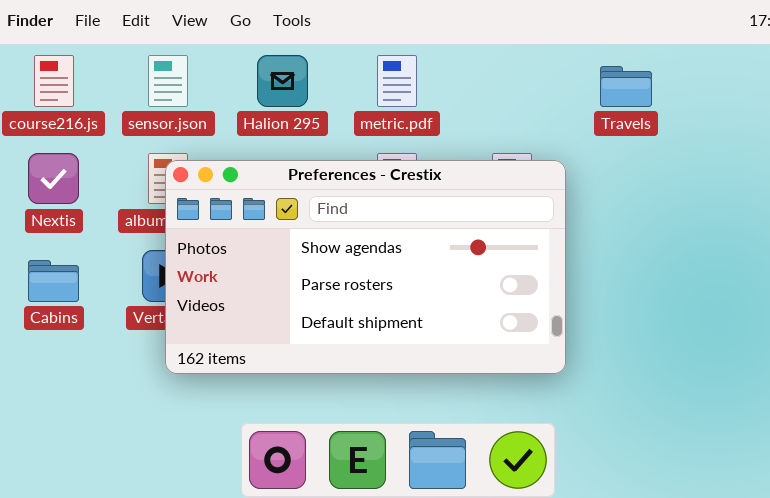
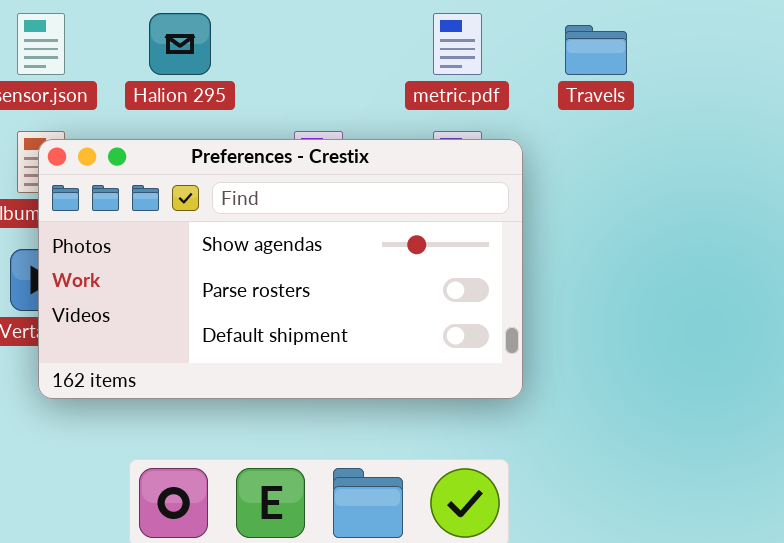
metric.pdf: [377,55,417,107] -> [433,13,482,75], moved

